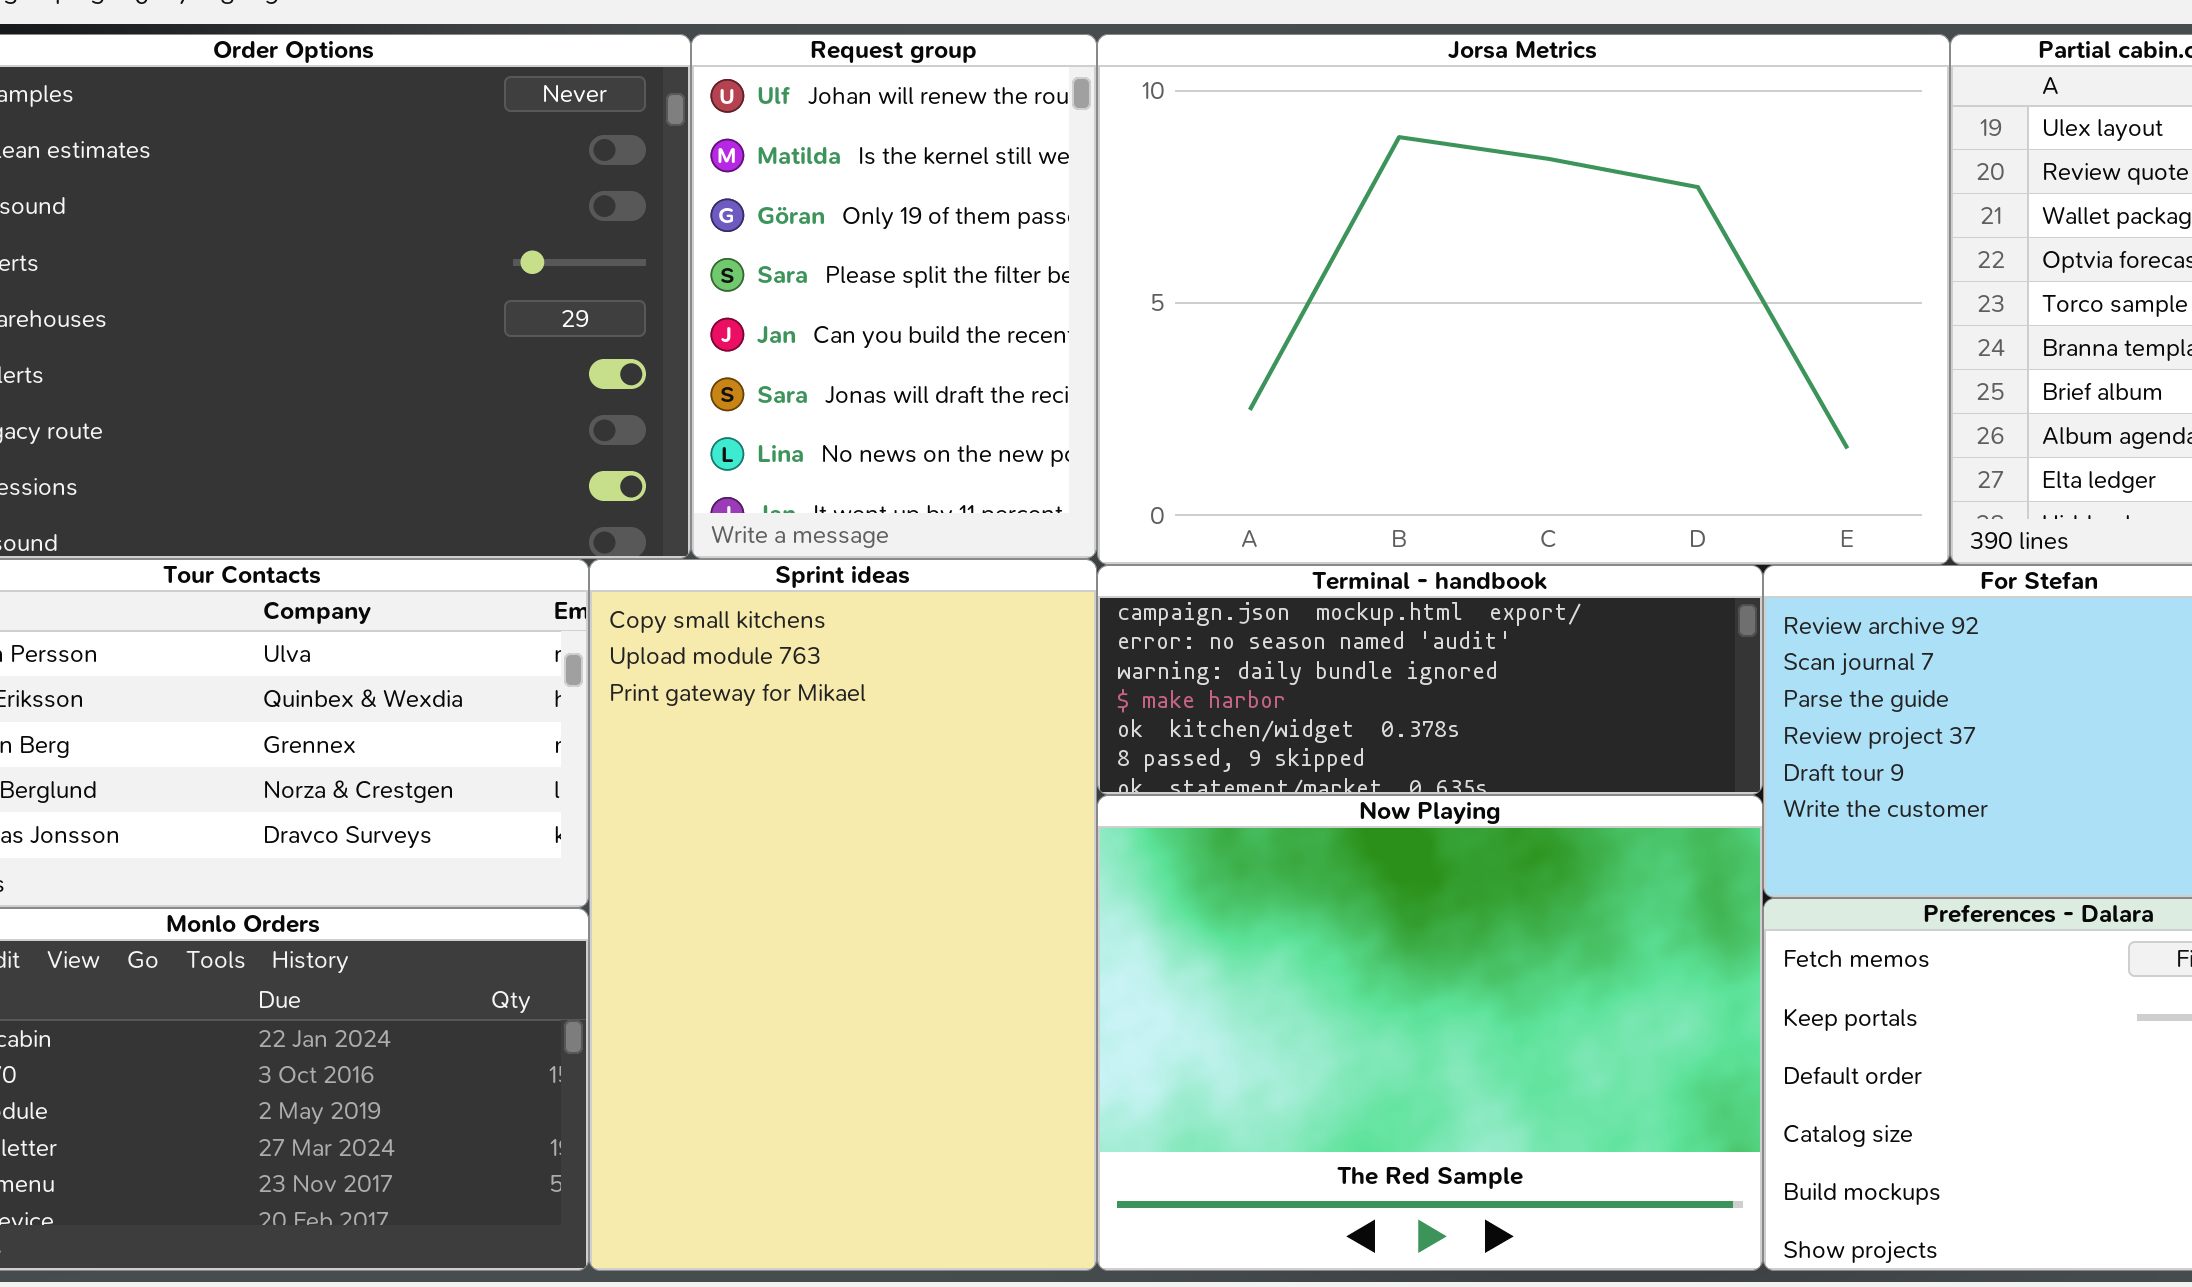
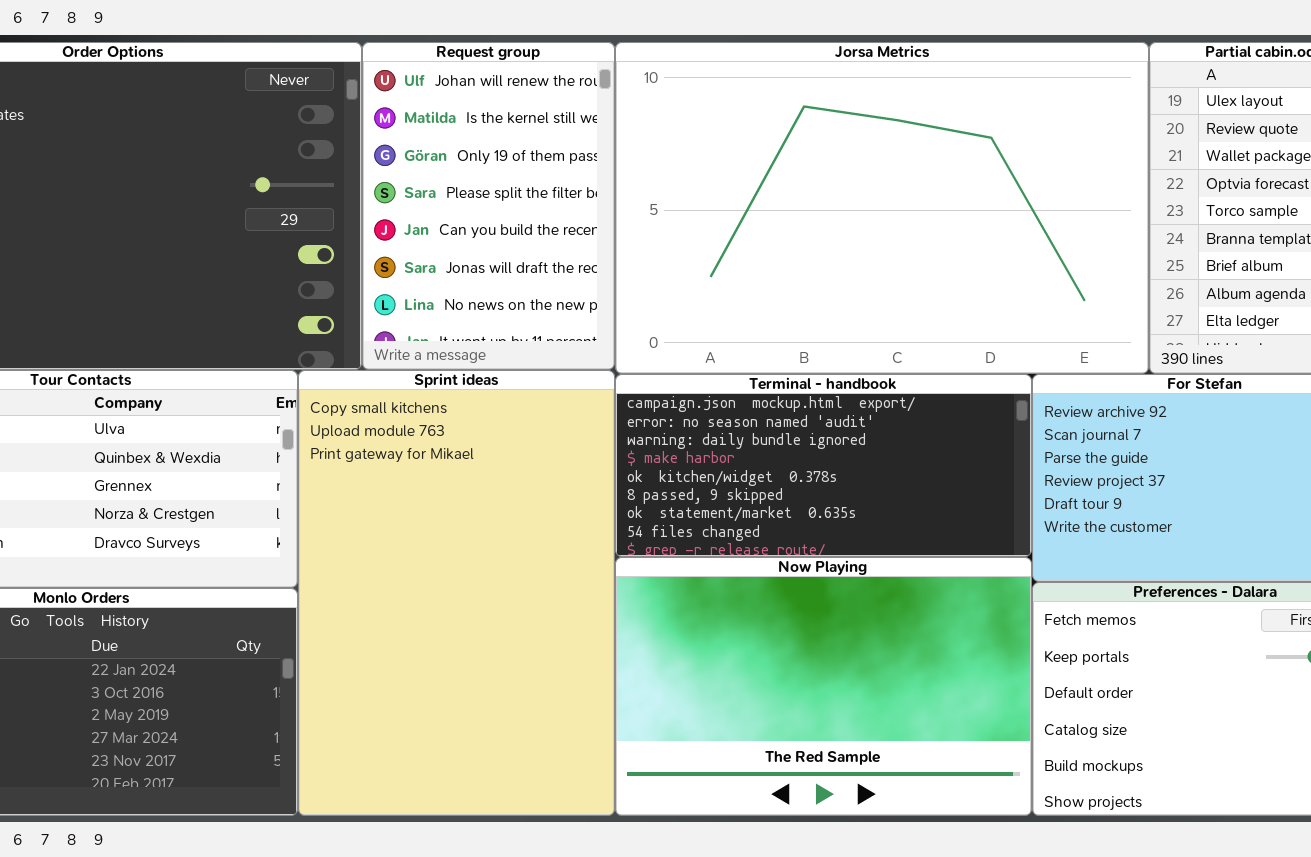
Terminal - handbook: [1097,565,1763,795] -> [615,374,1032,557], resized
Now Playing: [1097,795,1763,1271] -> [615,557,1032,816], resized

